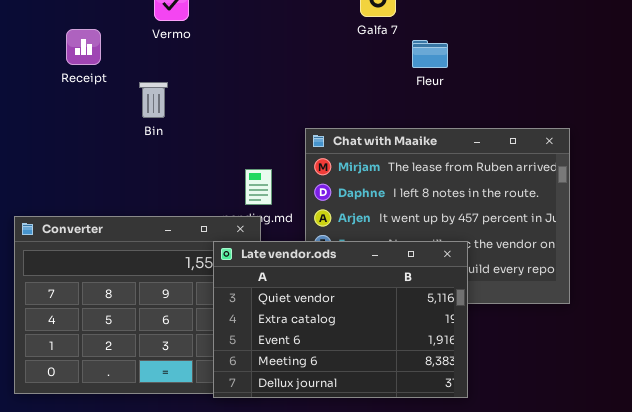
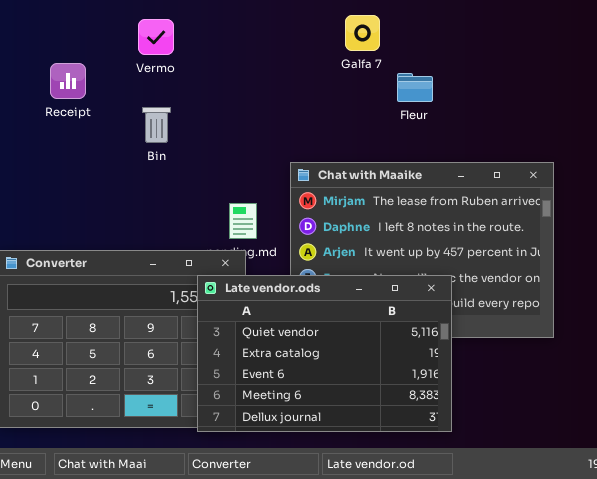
Bin: [139,82,168,118] -> [142,107,171,143], moved

